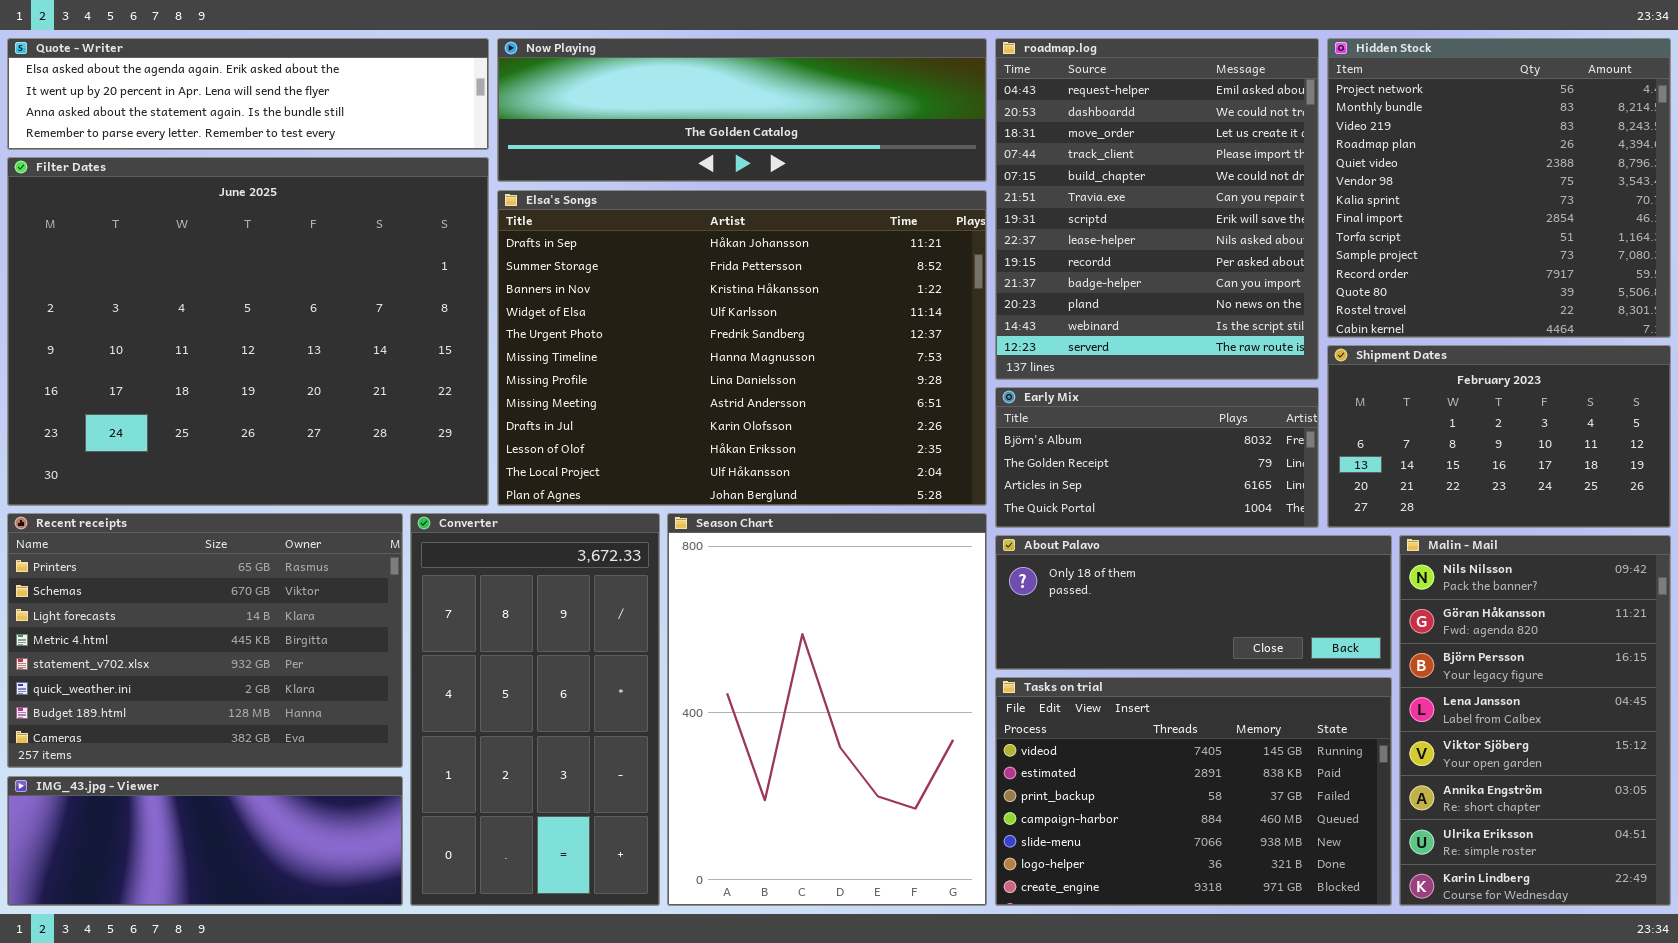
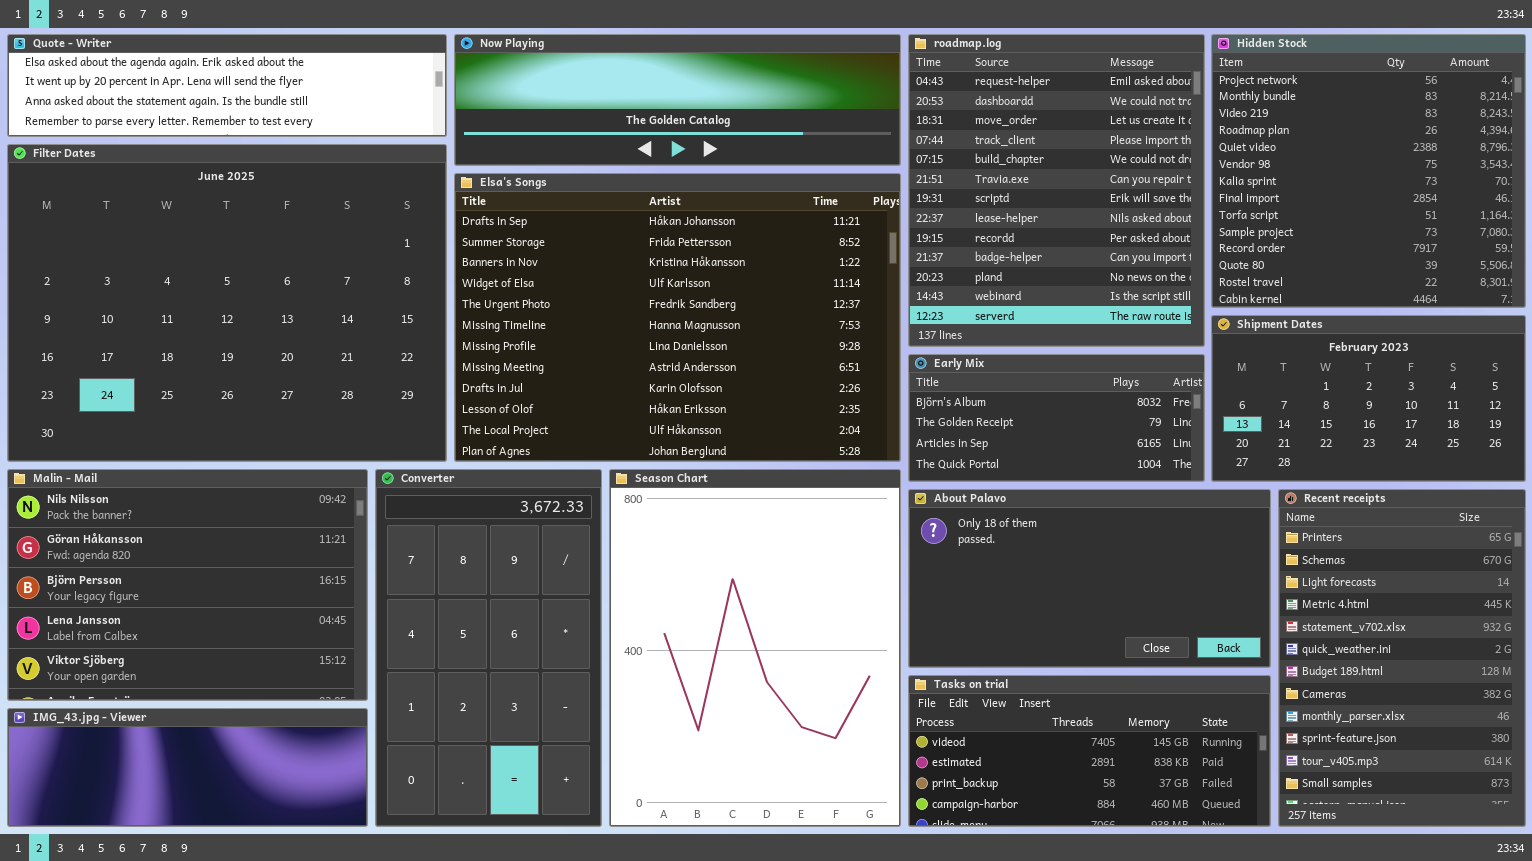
Recent receipts: [7,513,403,768] -> [1278,489,1526,827], moved, resized
About Palavo: [995,535,1392,670] -> [908,489,1271,668], resized
Malin - Mail: [1399,535,1671,906] -> [7,469,368,701], moved, resized
Tasks on trial: [995,677,1392,906] -> [908,675,1271,827], resized

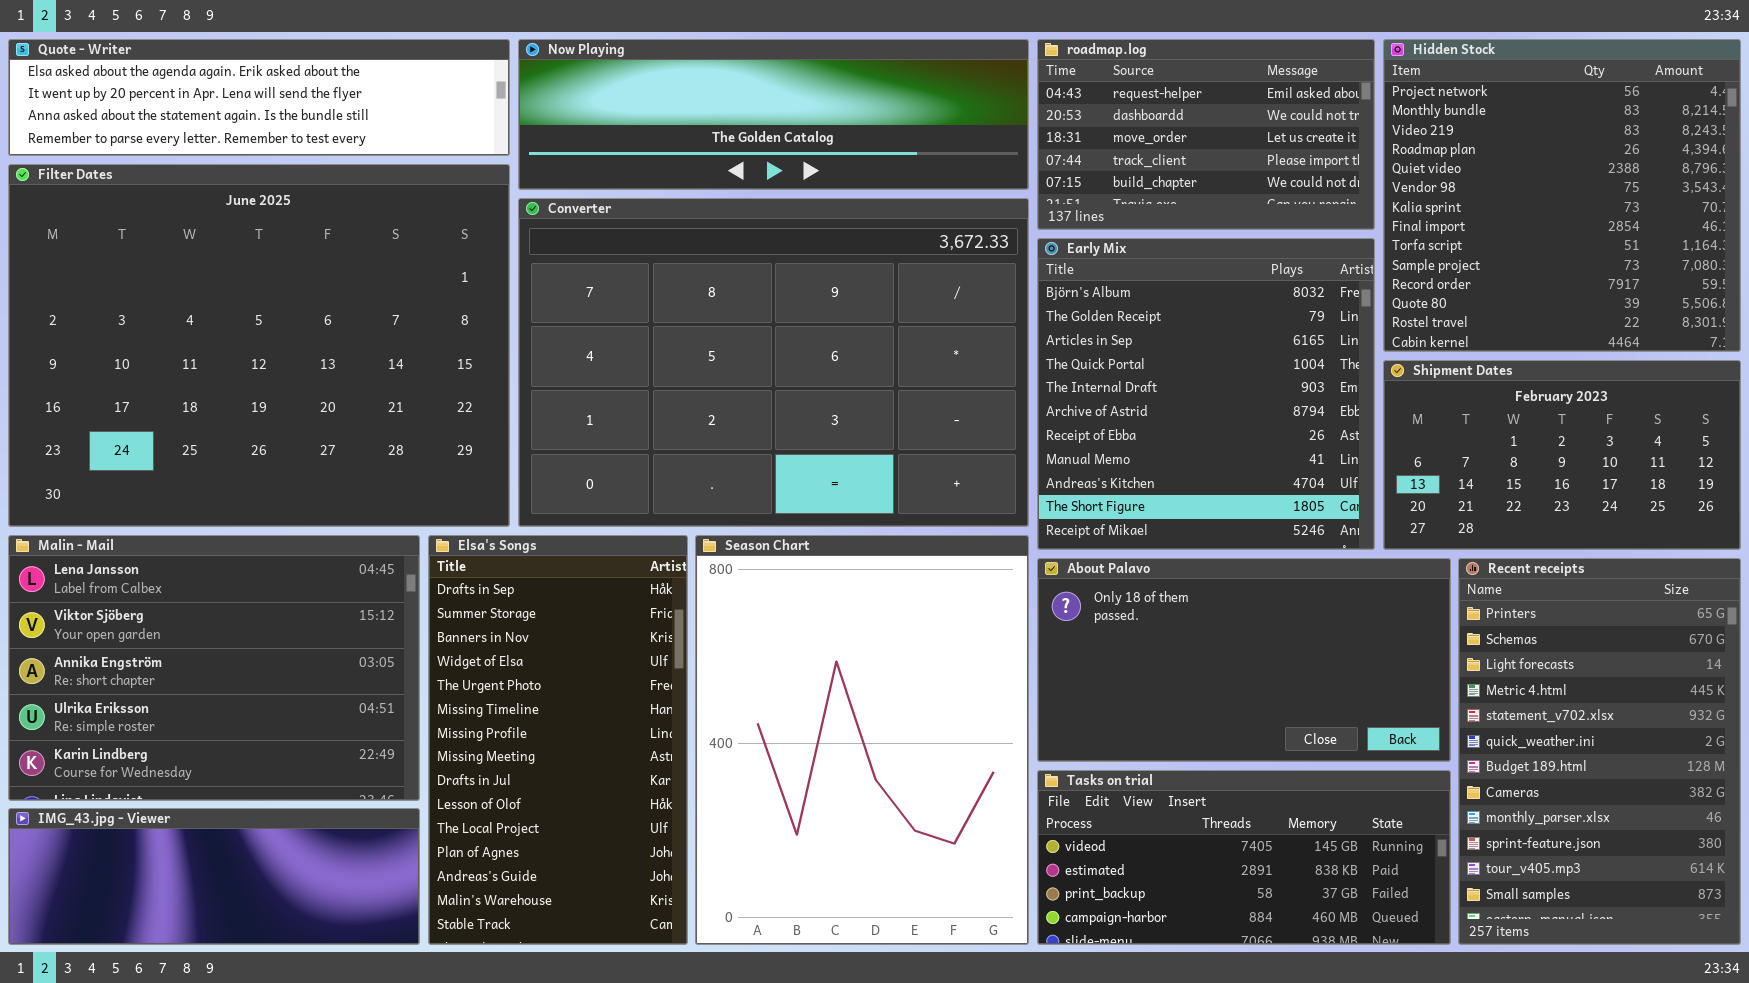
roadmap.log: [908,34,1205,347] -> [1037,39,1375,230], resized
Elsa's Songs: [454,173,901,462] -> [428,535,688,945], moved, resized
Early Mix: [908,354,1205,482] -> [1037,238,1375,550], resized
Malin - Mail: [7,469,368,701] -> [8,535,420,801], scrolled down 3 rows
Converter: [375,469,602,827] -> [518,198,1029,527], moved, resized

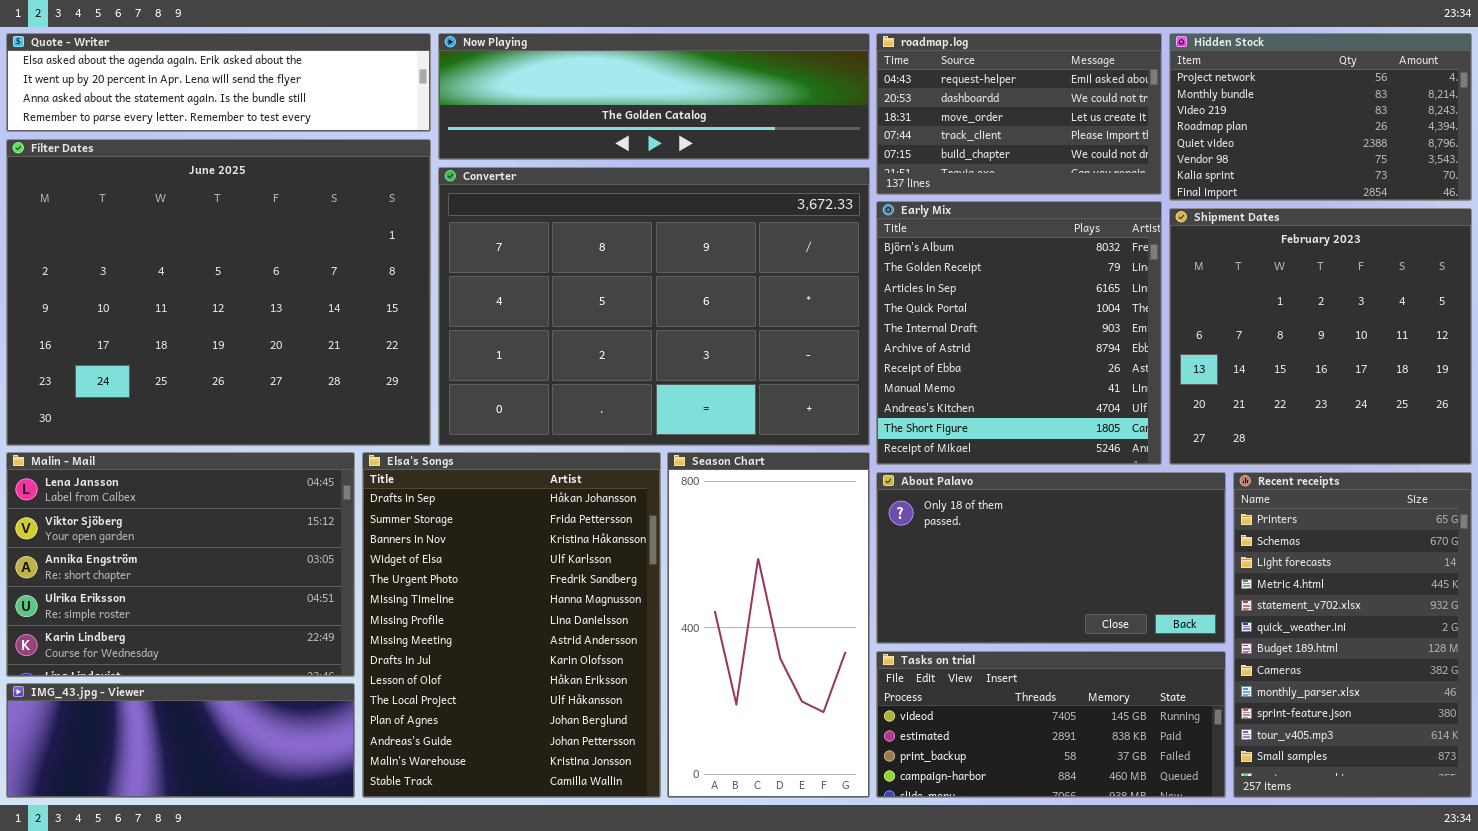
Hidden Stock: [1383,39,1741,352] -> [1169,33,1472,201], resized
Shipment Dates: [1383,360,1741,550] -> [1169,208,1472,465], resized
Elsa's Songs: [428,535,688,945] -> [362,452,661,798], resized
Season Chart: [695,535,1029,945] -> [667,452,870,798], resized

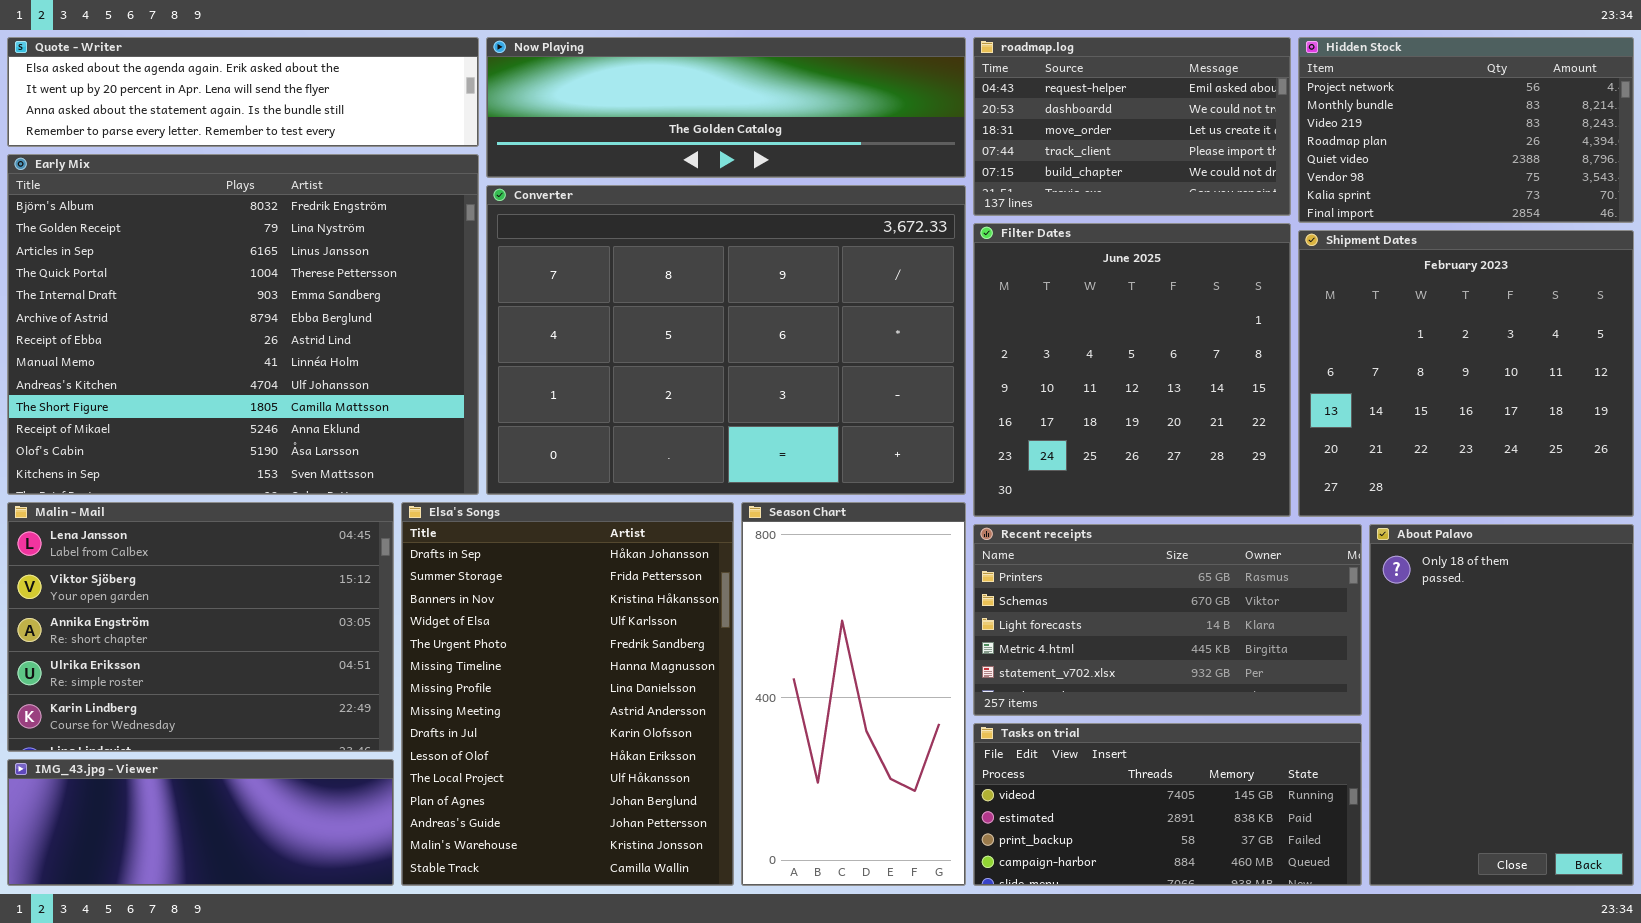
Filter Dates: [6,139,431,446] -> [973,223,1291,517], moved, resized
Early Mix: [876,201,1162,465] -> [7,154,479,495], moved, resized
About Palavo: [876,472,1226,644] -> [1369,524,1634,886], moved, resized
Recent receipts: [1233,472,1472,798] -> [973,524,1362,716], moved, resized

